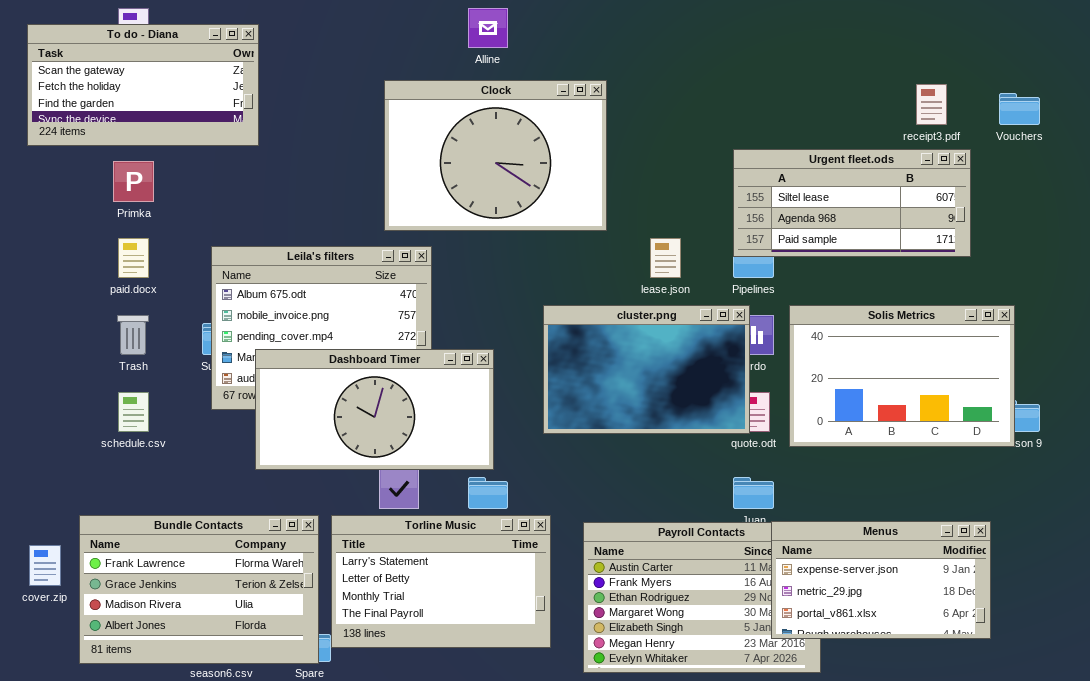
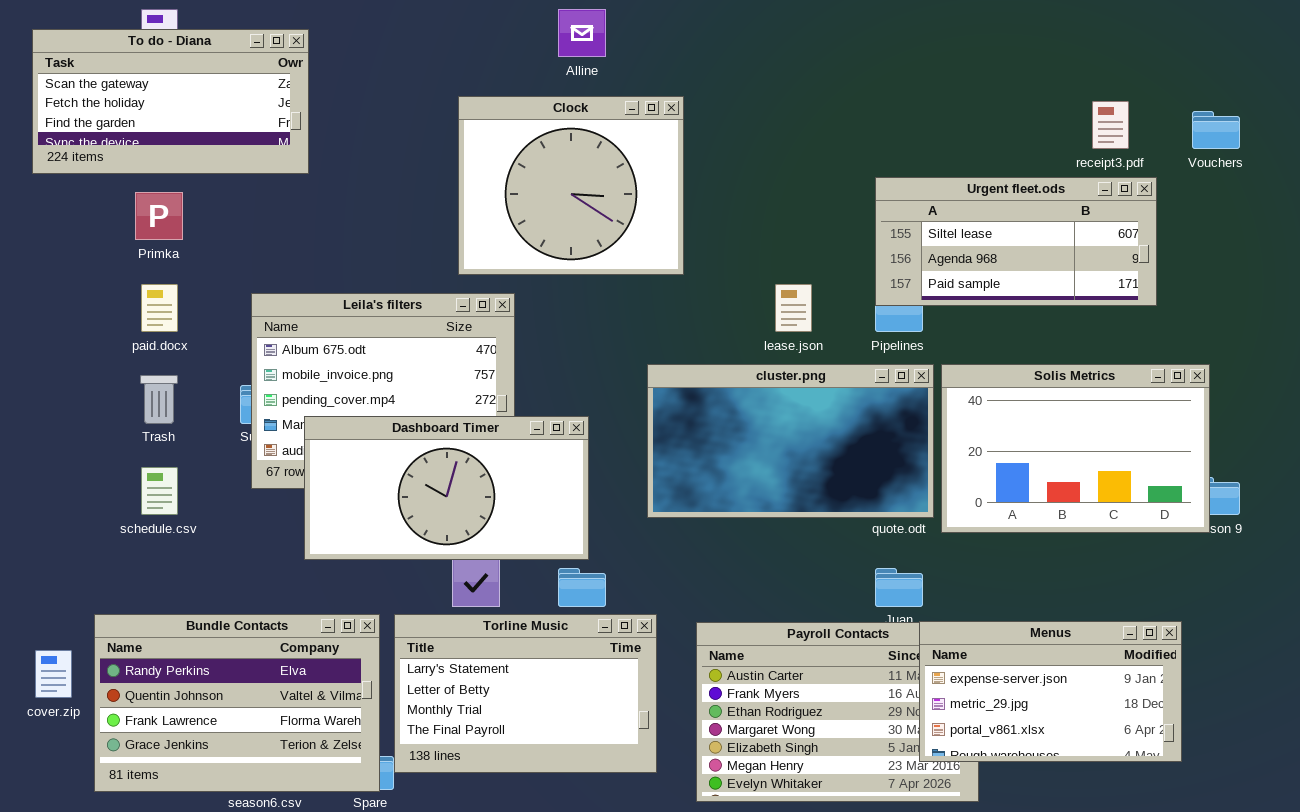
Clock: [384,80,607,231] -> [458,96,684,275], resized
cluster.png: [543,305,750,434] -> [647,364,934,518], resized
Bundle Contacts: [79,515,319,664] -> [94,614,380,792], scrolled up 2 rows

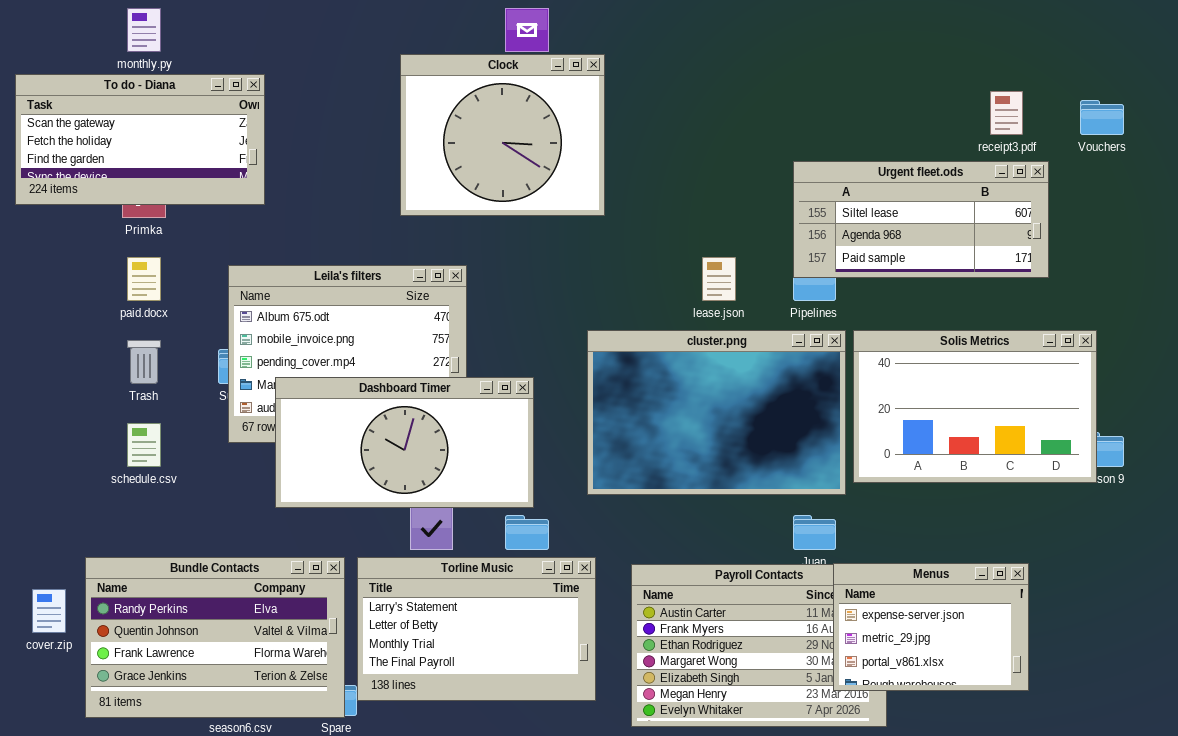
To do - Diana: [32,29,309,174] -> [15,74,265,205], moved
Clock: [458,96,684,275] -> [400,54,605,216], moved
cluster.png: [647,364,934,518] -> [587,330,846,495], resized
Menus: [919,621,1182,762] -> [833,563,1029,691], resized

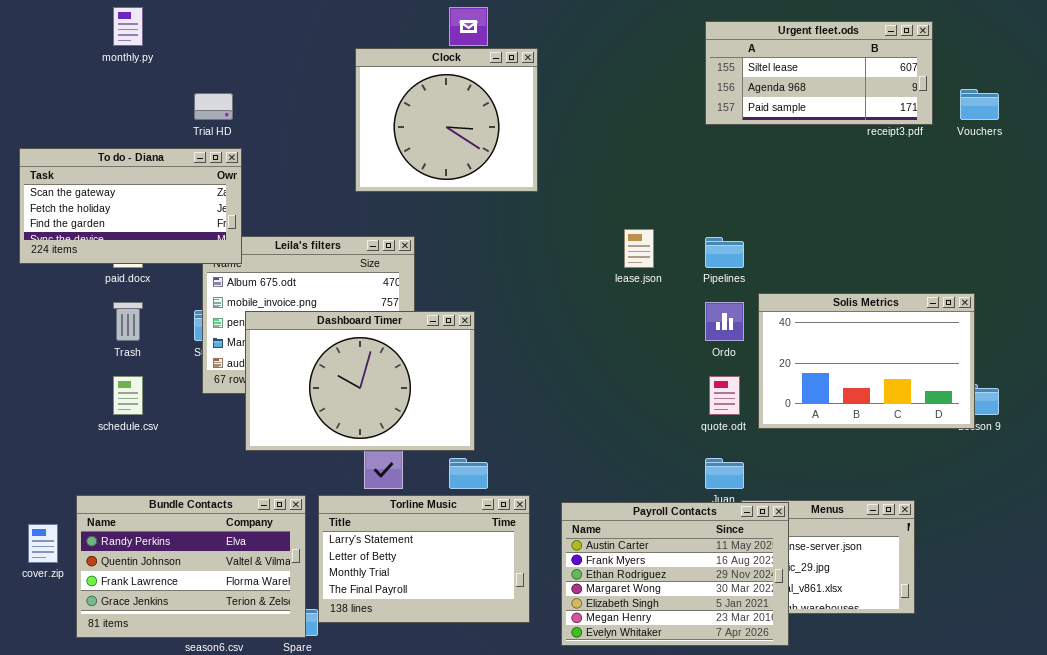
To do - Diana: [15,74,265,205] -> [19,148,242,264], moved
Urgent fleet.ods: [793,161,1049,278] -> [705,21,933,125], moved
cluster.png: [587,330,846,495] -> none, closed
Dashboard Timer: [275,377,534,508] -> [245,311,475,451], resized
Payroll Contacts: [631,564,887,727] -> [561,502,789,646], raised

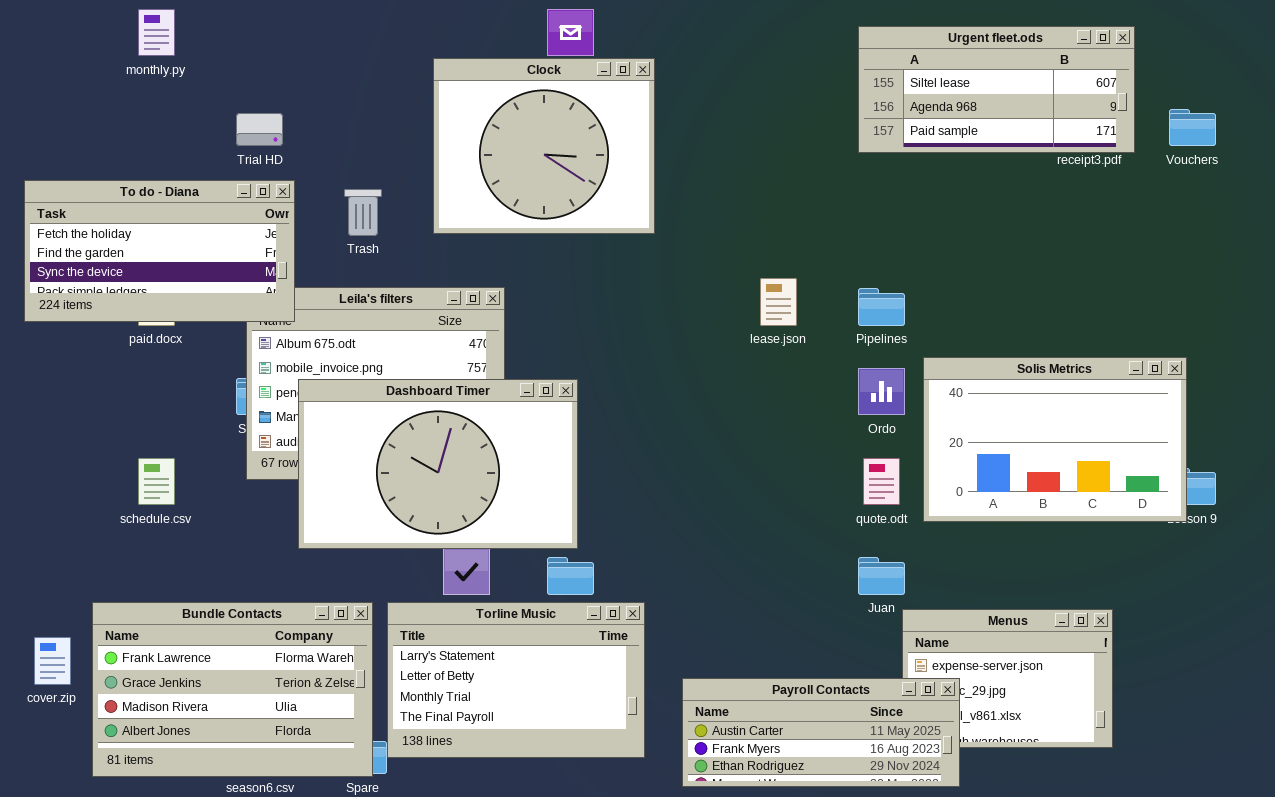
To do - Diana: [19,148,242,264] -> [24,180,295,322], scrolled down 1 row
Trash: [113,302,143,341] -> [344,189,382,236], moved
Bundle Contacts: [76,495,306,638] -> [92,602,373,777], scrolled down 2 rows
Payroll Contacts: [561,502,789,646] -> [682,678,960,787], resized

